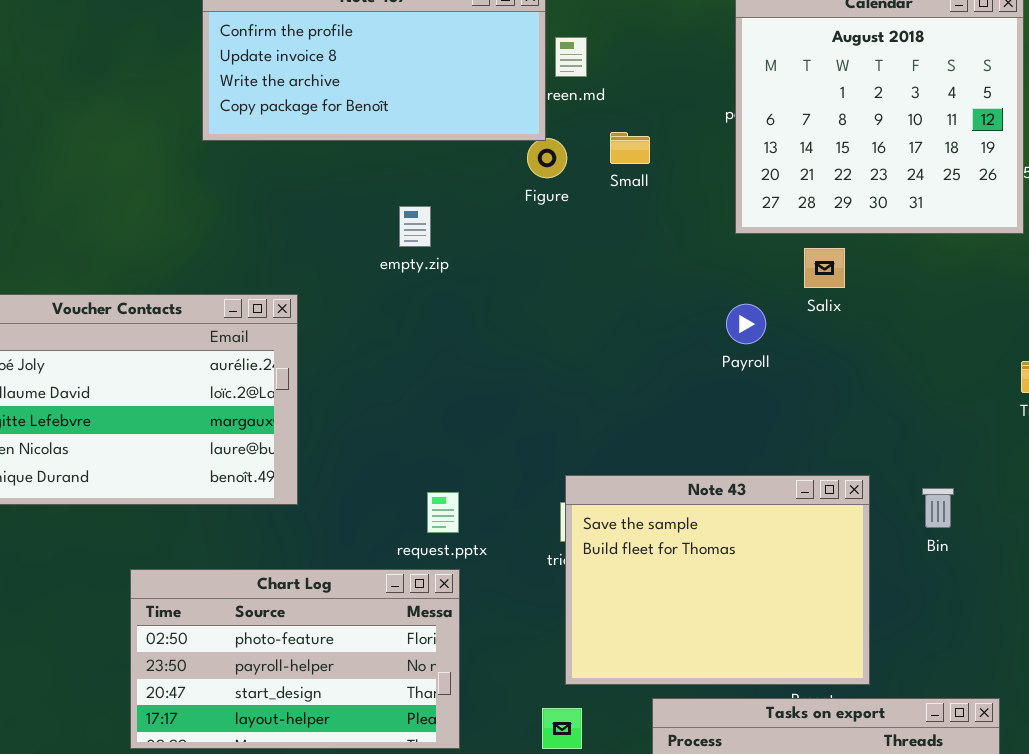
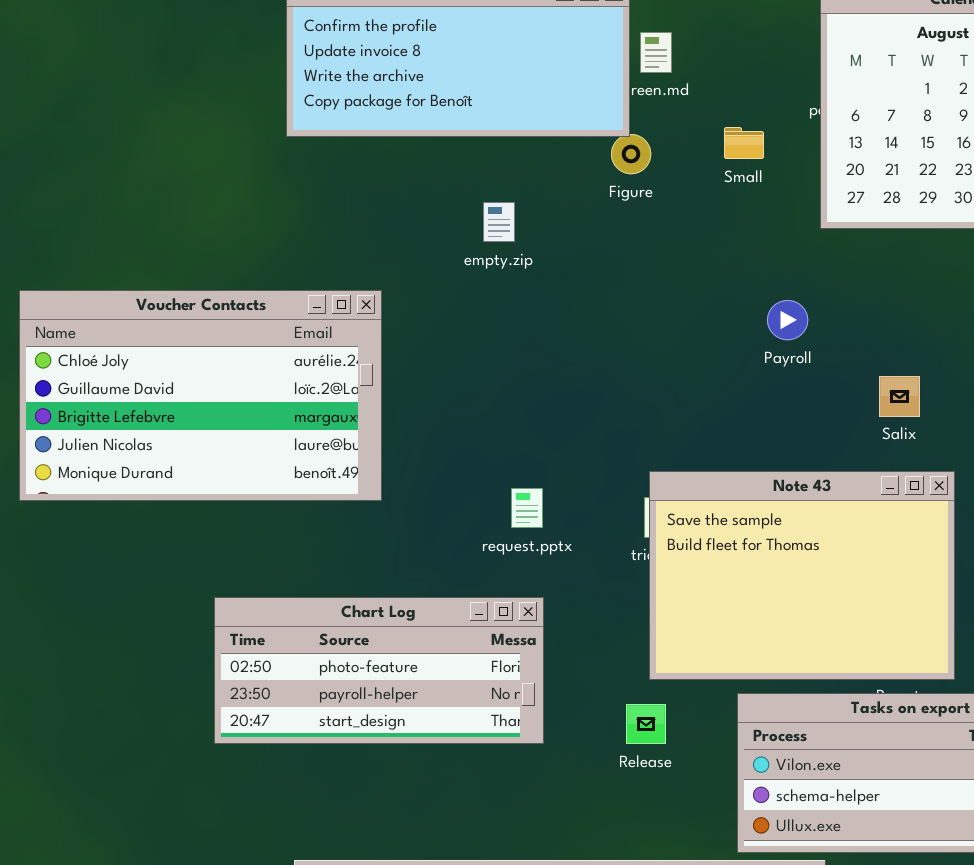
Small: [610,132,650,164] -> [724,127,764,159], moved
Salix: [804,248,845,288] -> [879,376,920,417], moved
Payroll: [726,304,766,344] -> [767,300,808,340], moved
Chart Log: [130,569,460,749] -> [214,597,544,744], resized

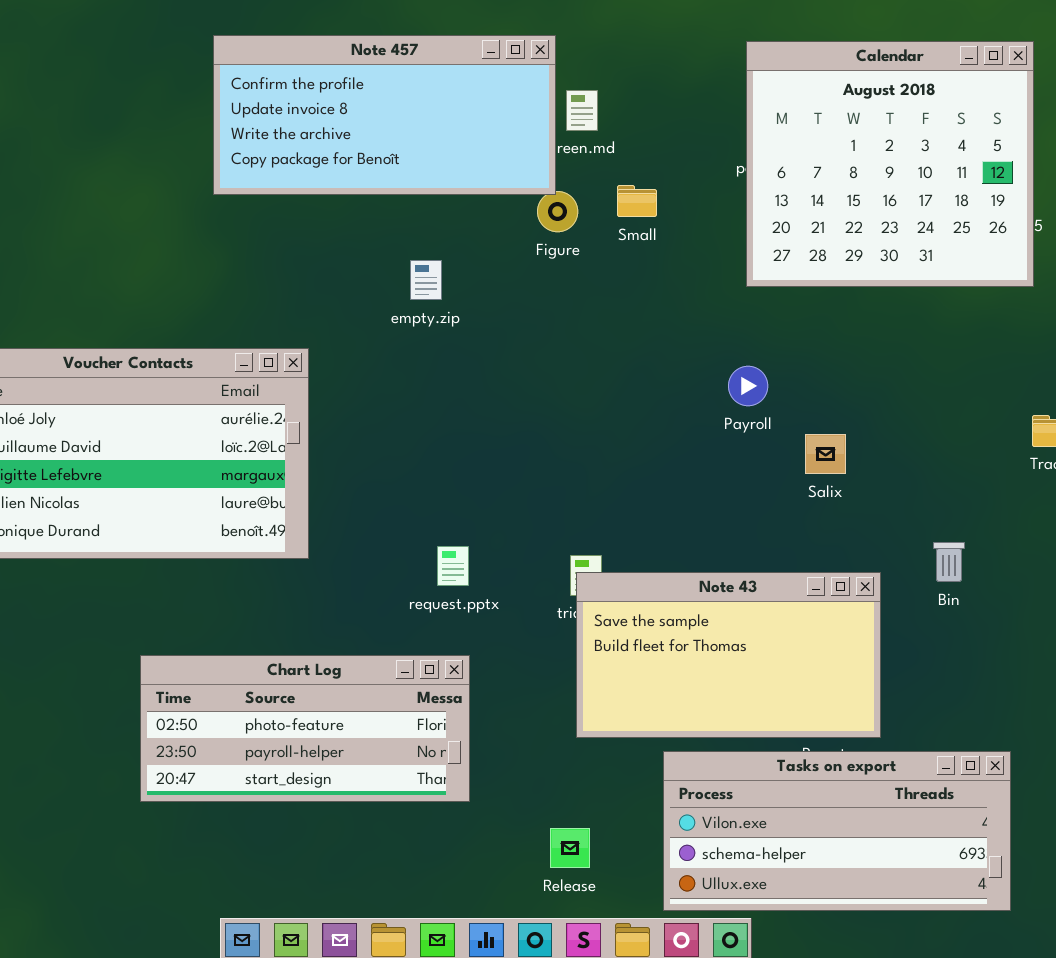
Small: [724,127,764,159] -> [617,185,657,217], moved
Payroll: [767,300,808,340] -> [728,366,768,406], moved
Note 43: [649,471,955,680] -> [576,572,881,738], resized
Release: [626,704,666,744] -> [550,828,590,868], moved

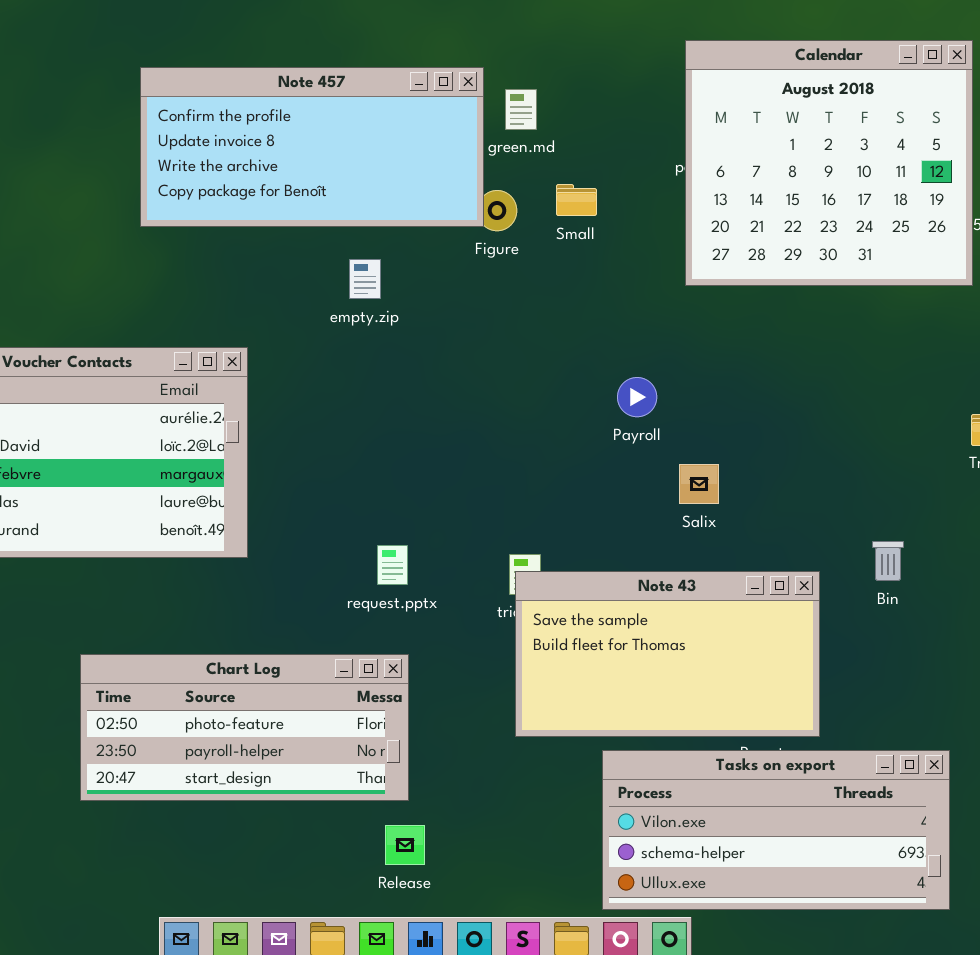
Note 457: [213,35,556,195] -> [140,67,484,227], moved
Payroll: [728,366,768,406] -> [617,377,657,417], moved
Salix: [805,434,846,474] -> [679,464,719,504], moved
Release: [550,828,590,868] -> [385,825,425,865], moved

